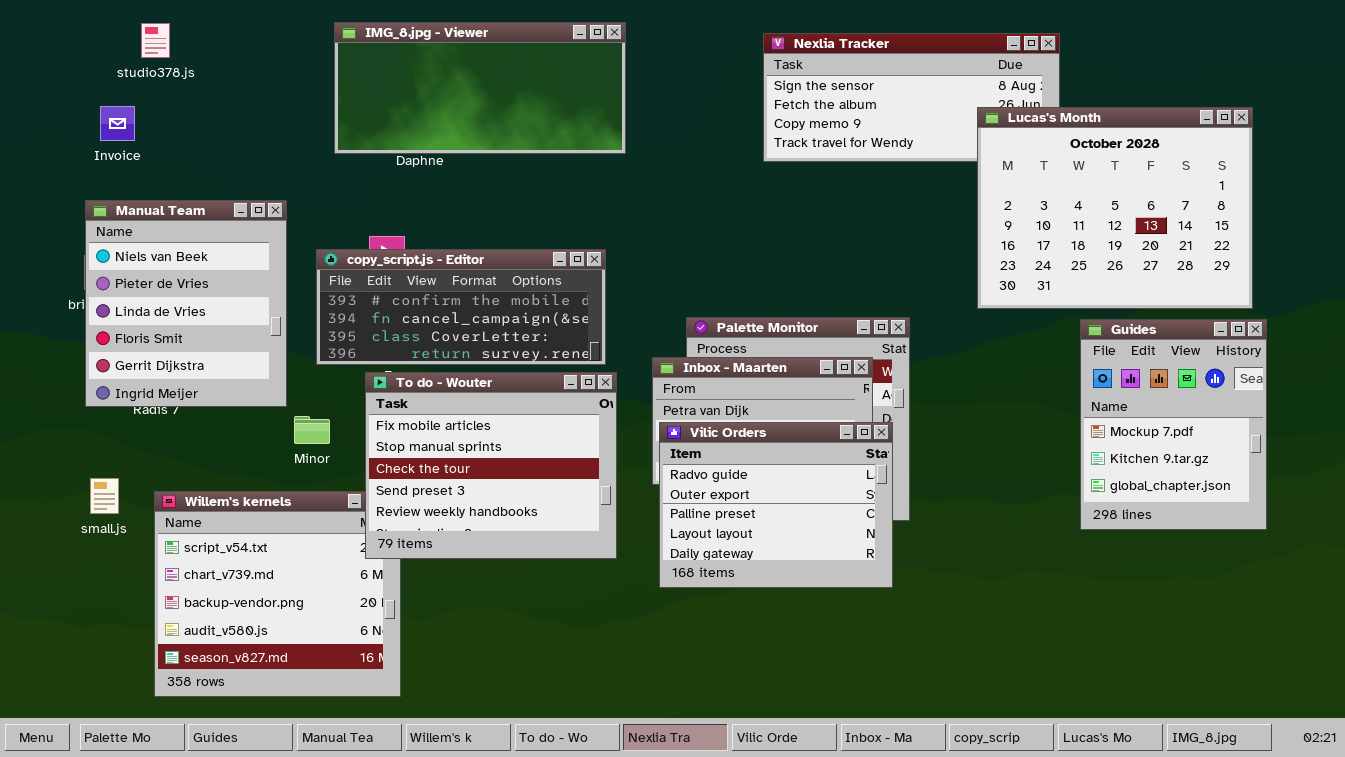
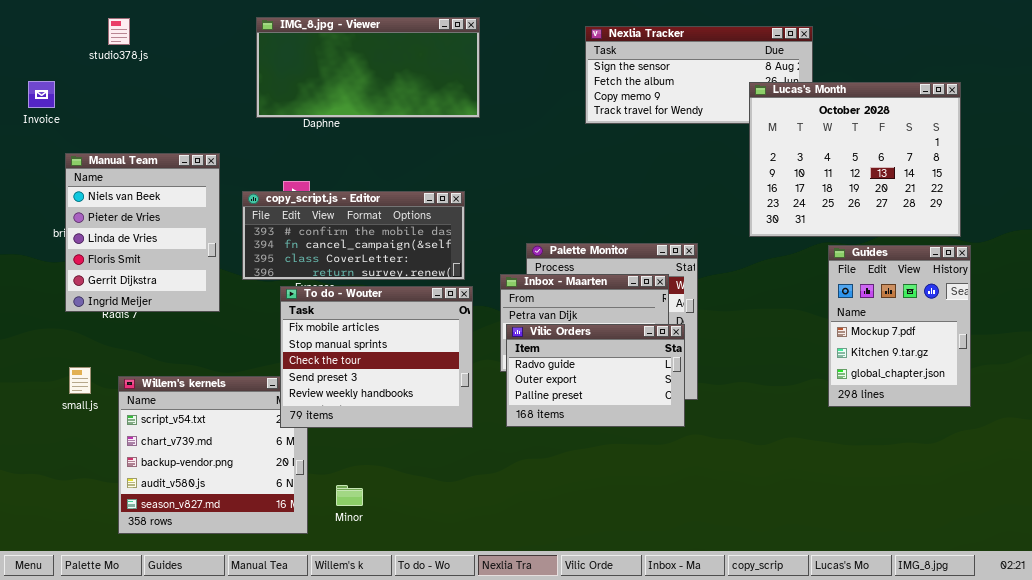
Invoice: [100,106,135,141] -> [28,81,55,108], moved
Minor: [294,416,330,444] -> [336,485,363,506], moved
Vilic Orders: [659,422,893,588] -> [506,324,685,427], resized

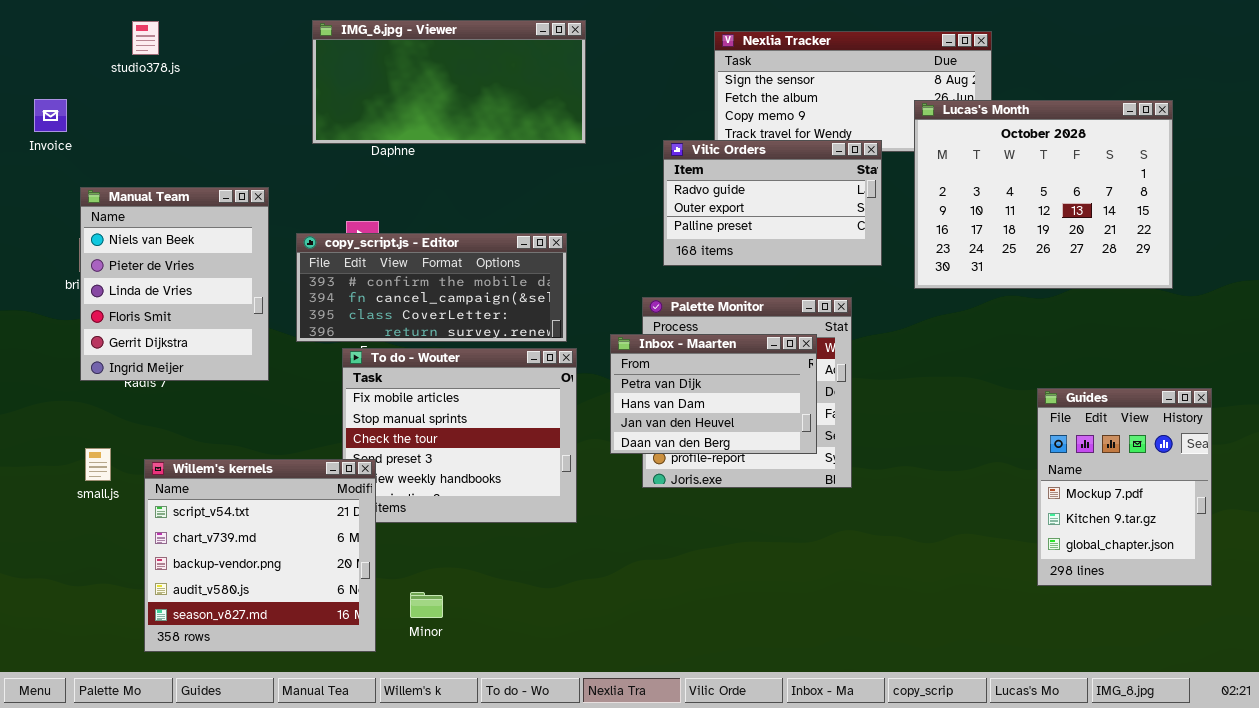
Guides: [828,245,971,407] -> [1037,388,1212,586], moved
Vilic Orders: [506,324,685,427] -> [663,140,882,266], moved
Willem's kernels: [118,376,308,534] -> [144,459,376,652], raised

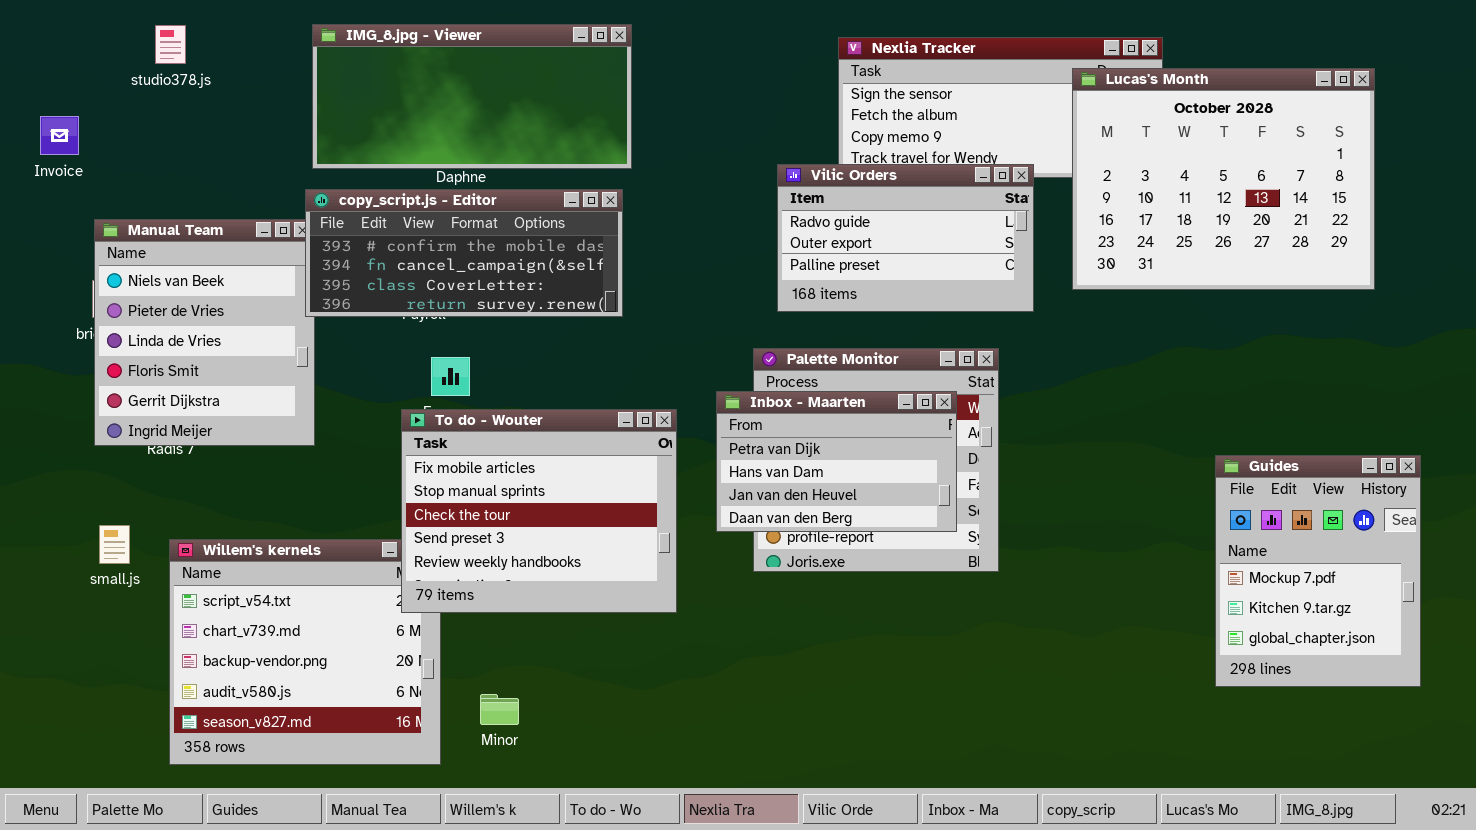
IMG_8.jpg - Viewer: [312,20,586,144] -> [312,24,632,169], moved
Lucas's Month: [914,100,1173,289] -> [1072,68,1375,290], moved
copy_script.js - Editor: [296,233,567,342] -> [305,189,623,317], moved
To do - Wouter: [342,348,577,523] -> [401,409,677,613], raised

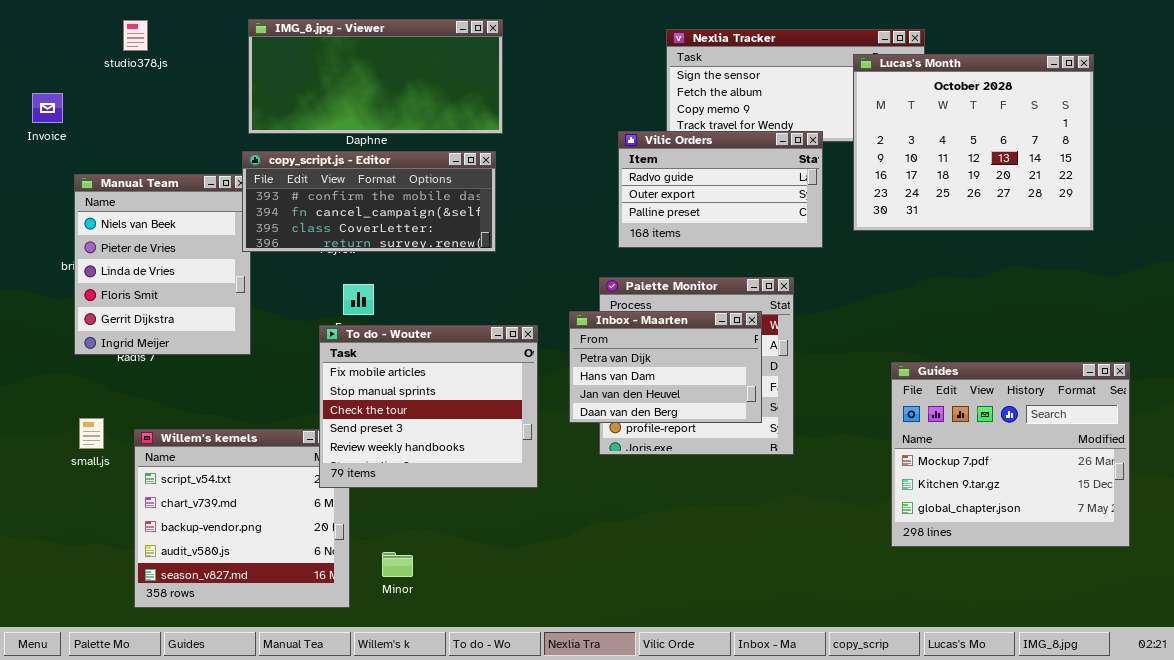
Guides: [1215,455,1421,687] -> [891,362,1130,547], resized

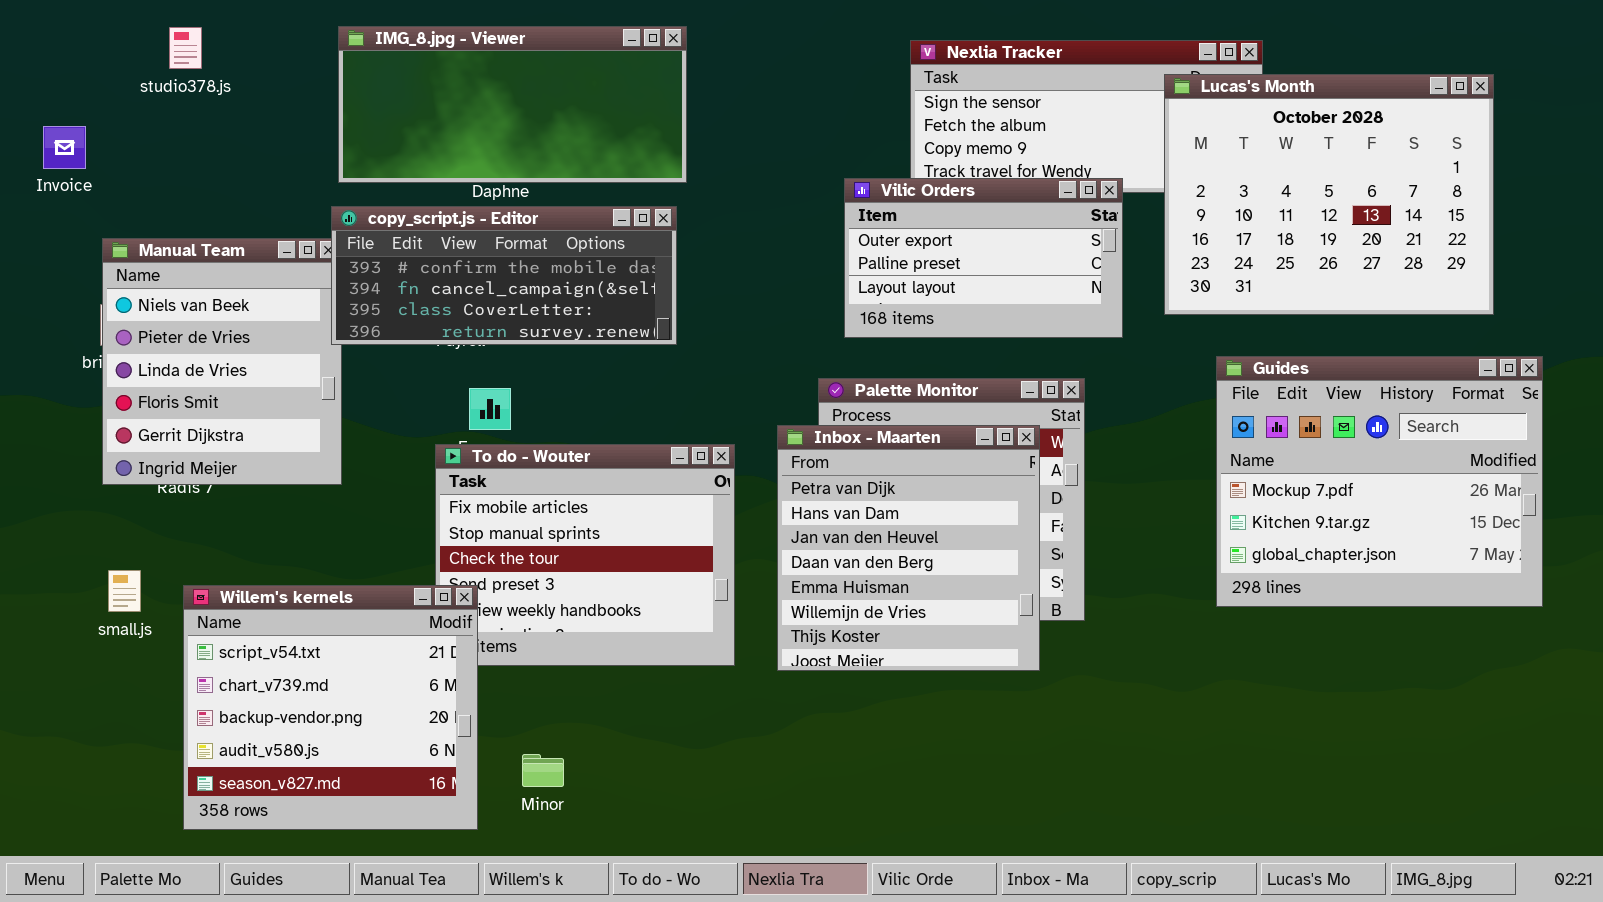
Vilic Orders: [618,131,823,248] -> [844,178,1123,338], scrolled down 1 row
Inbox - Maarten: [569,311,762,423] -> [777,425,1040,671], resized
Guides: [891,362,1130,547] -> [1216,356,1543,607], moved
Willem's kernels: [134,429,350,608] -> [183,585,478,830], raised

